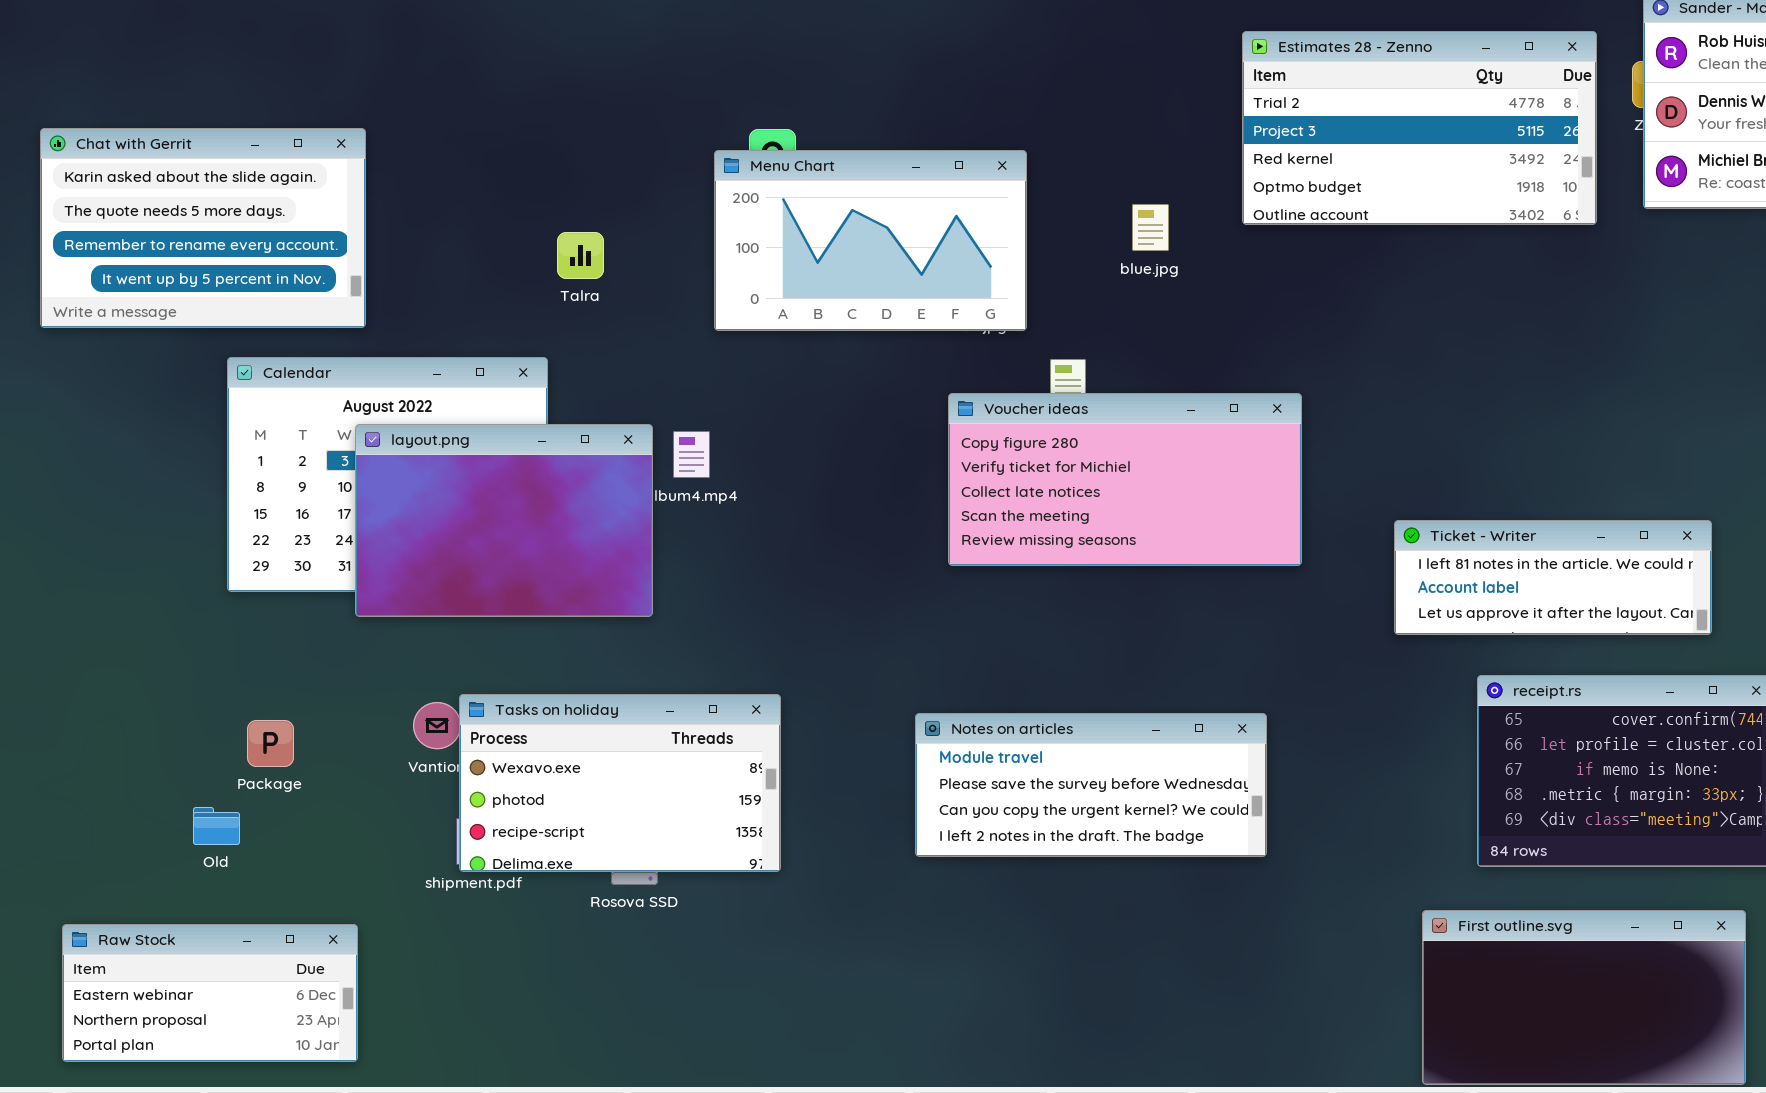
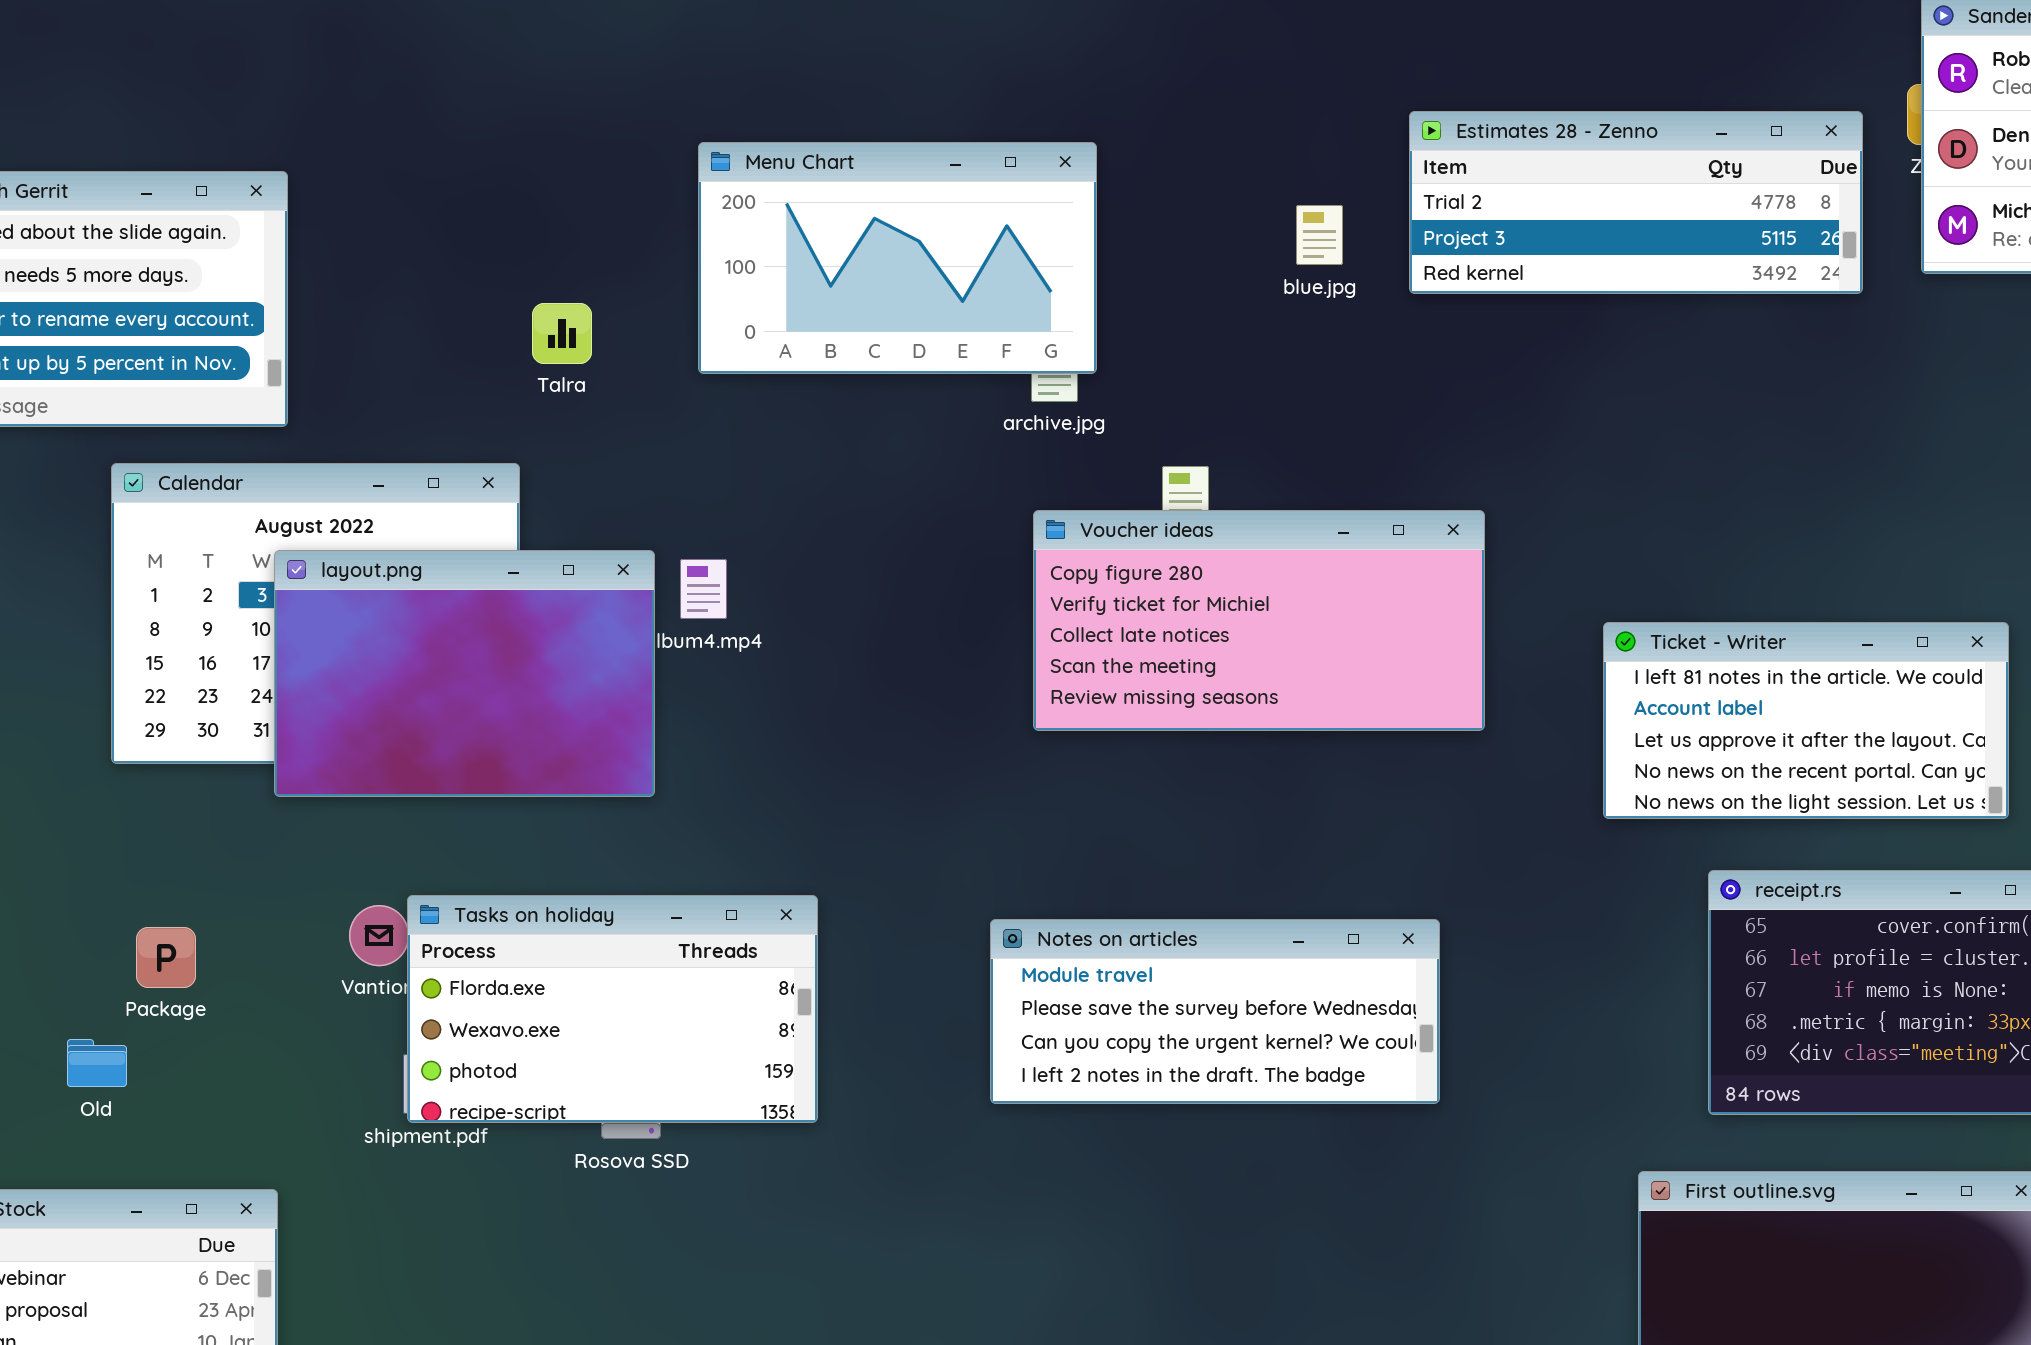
Estimates 28 - Zenno: [1242,31,1597,225] -> [1409,111,1863,294], resized
Menu Chart: [714,150,1027,331] -> [698,142,1097,374], moved
blue.jpg: [1132,204,1169,251] -> [1296,205,1343,265], moved
Ticket - Writer: [1394,520,1712,635] -> [1603,622,2009,819], resized
Tasks on holiday: [459,694,781,872] -> [407,895,818,1123], scrolled up 1 row

